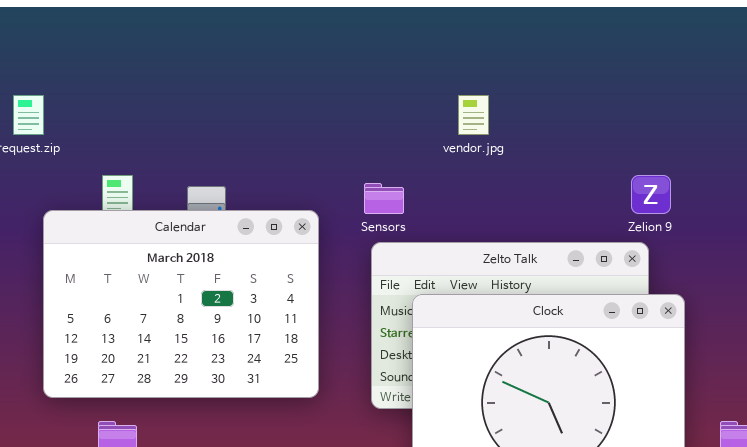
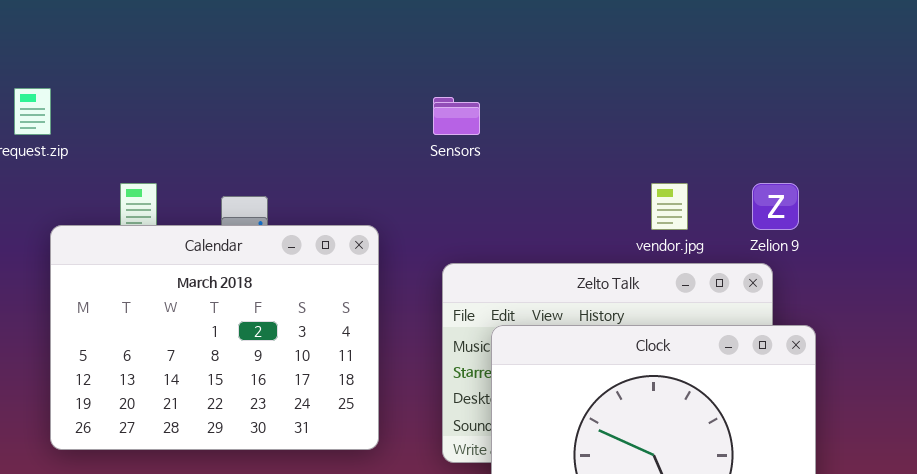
vendor.jpg: [458,95,489,135] -> [651,183,688,230], moved
Sensors: [364,183,404,214] -> [433,97,480,135], moved

